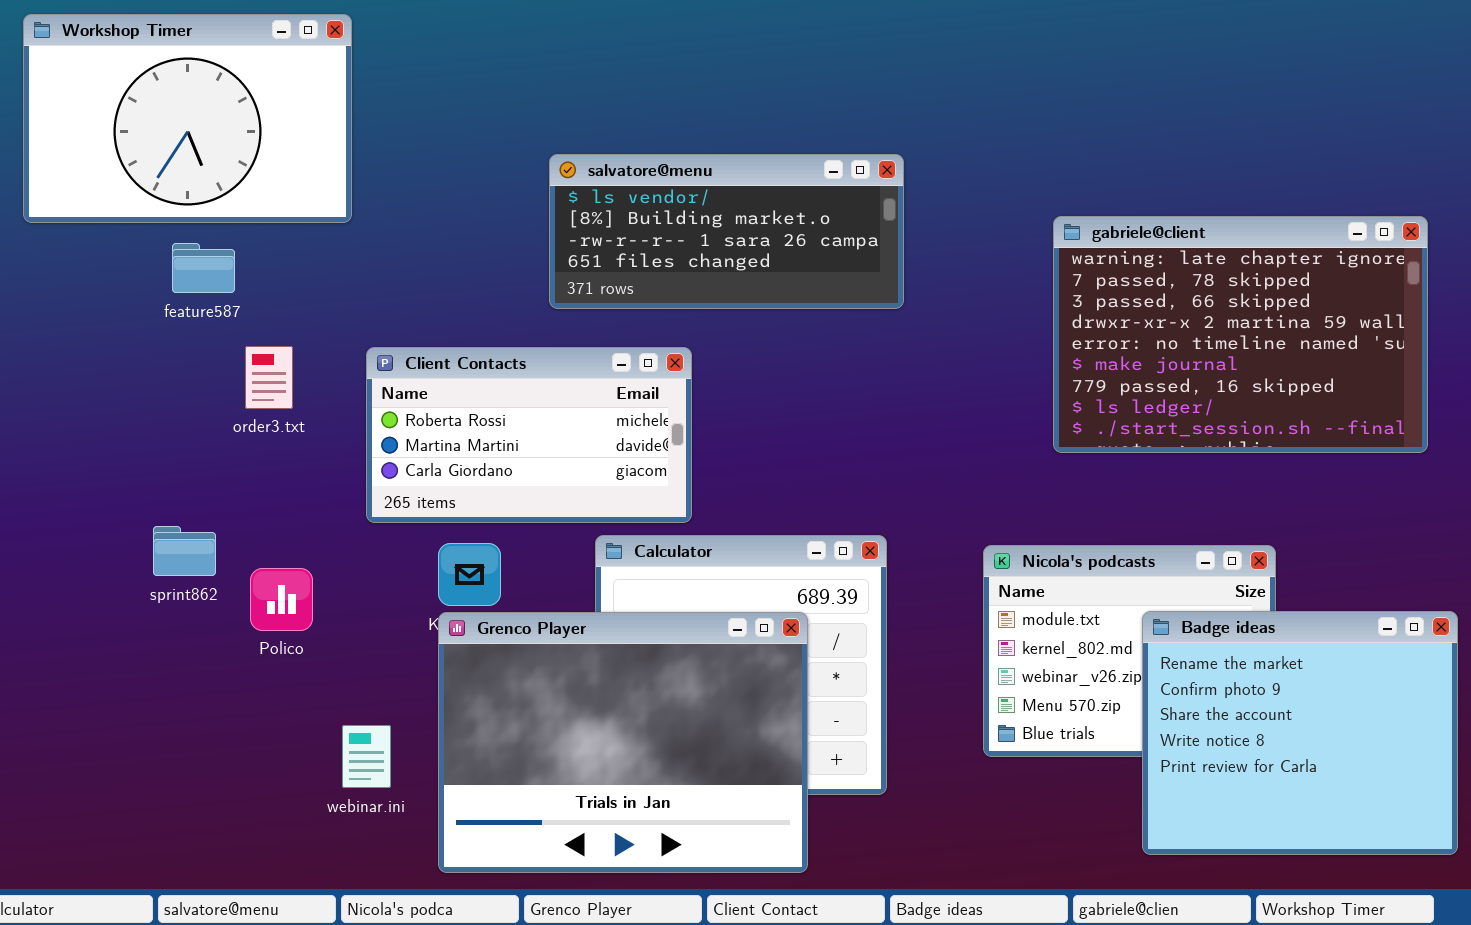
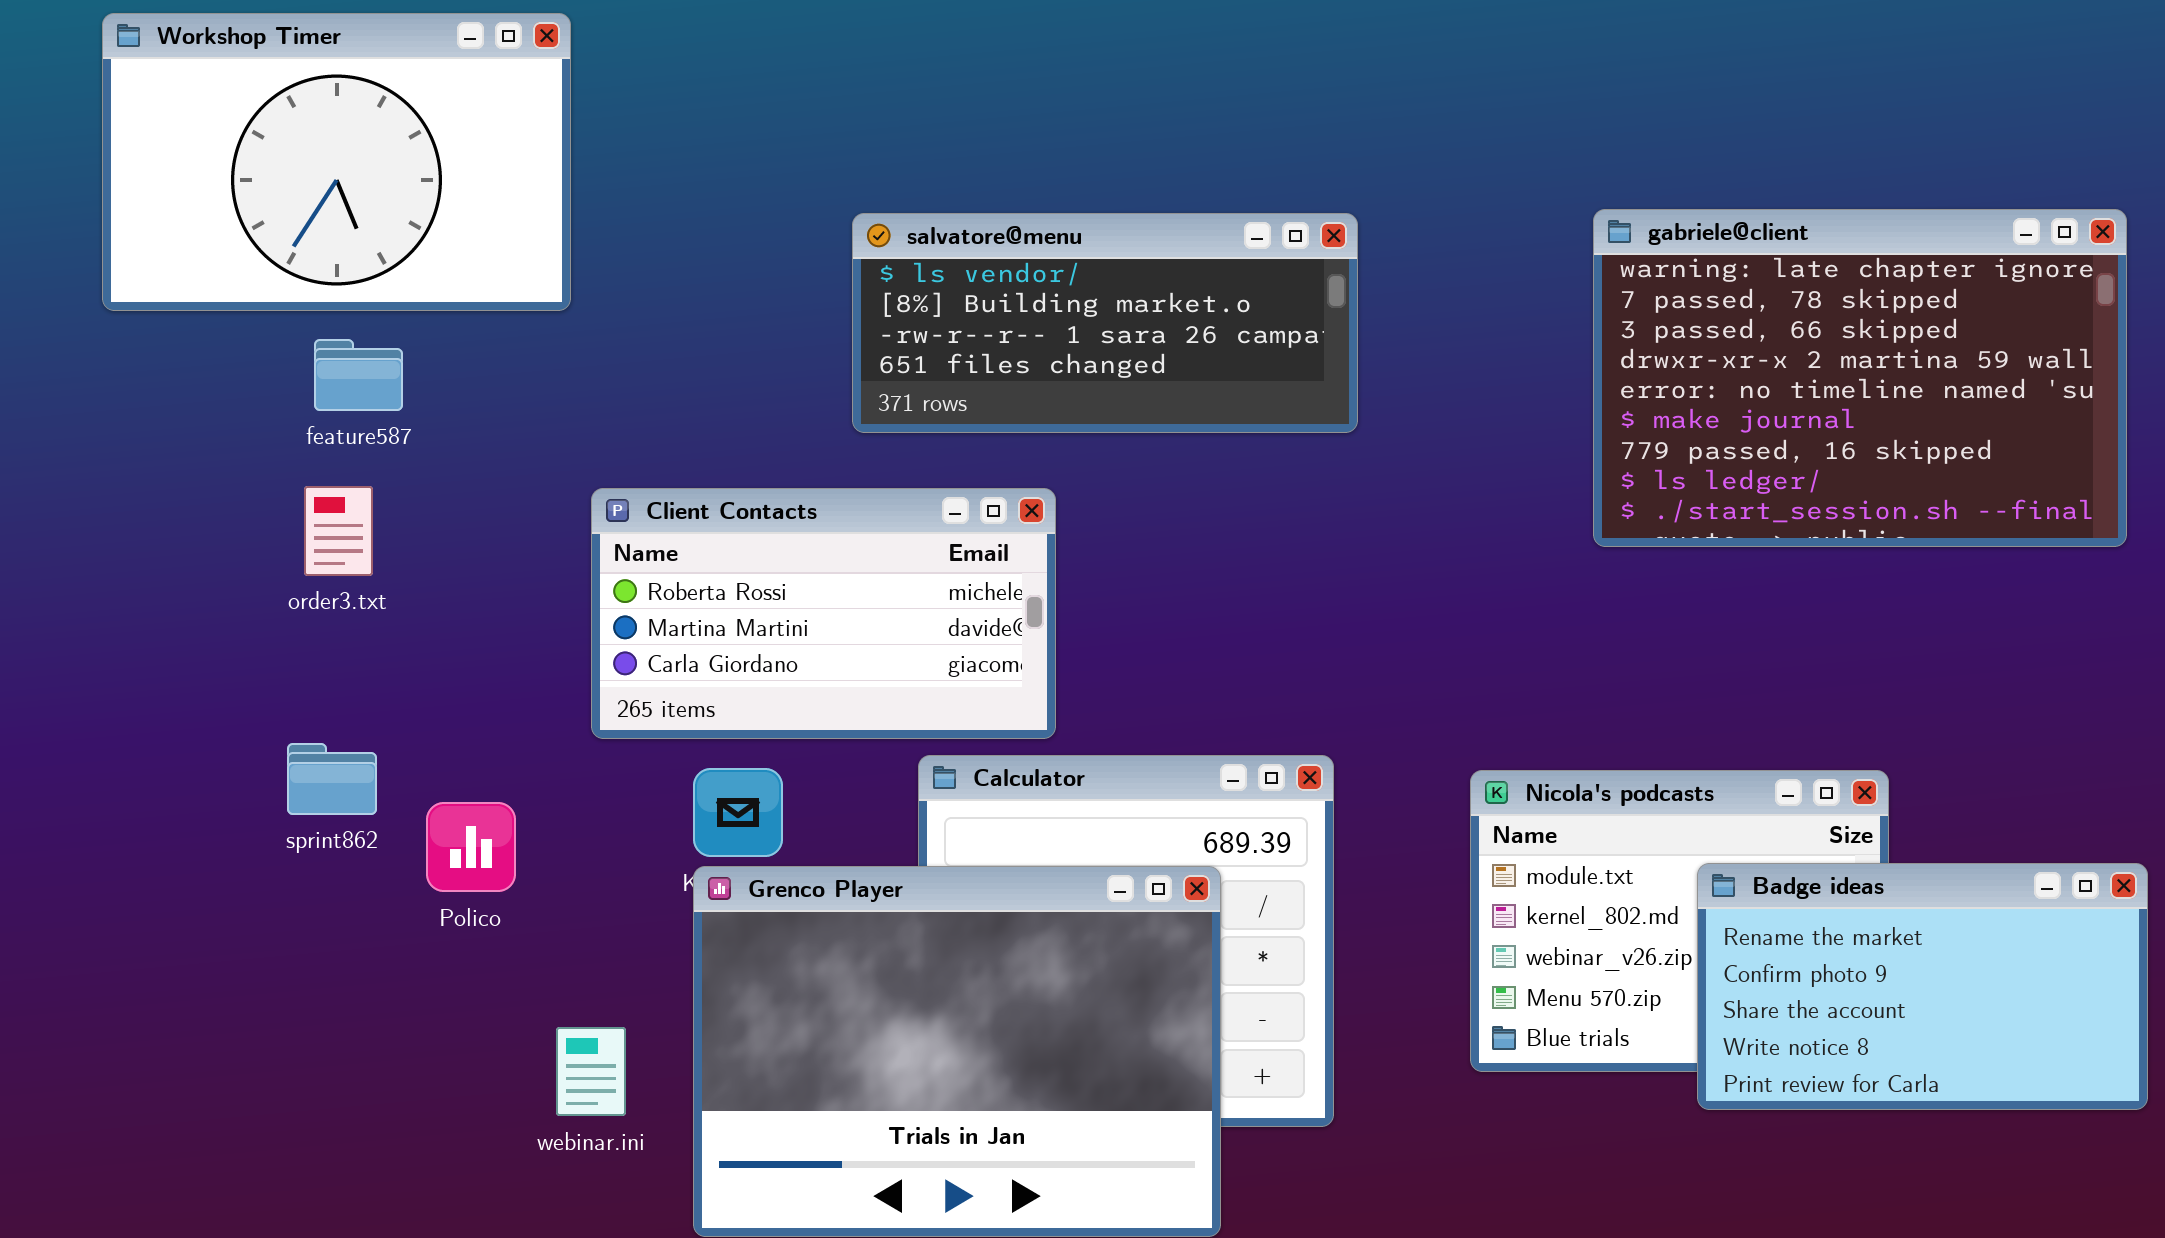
gabriele@client: [1053,216,1428,453] -> [1593,209,2127,547], moved
order3.txt: [245,346,293,409] -> [304,486,373,576], moved
Badge ideas: [1142,611,1458,855] -> [1697,863,2148,1110], resized

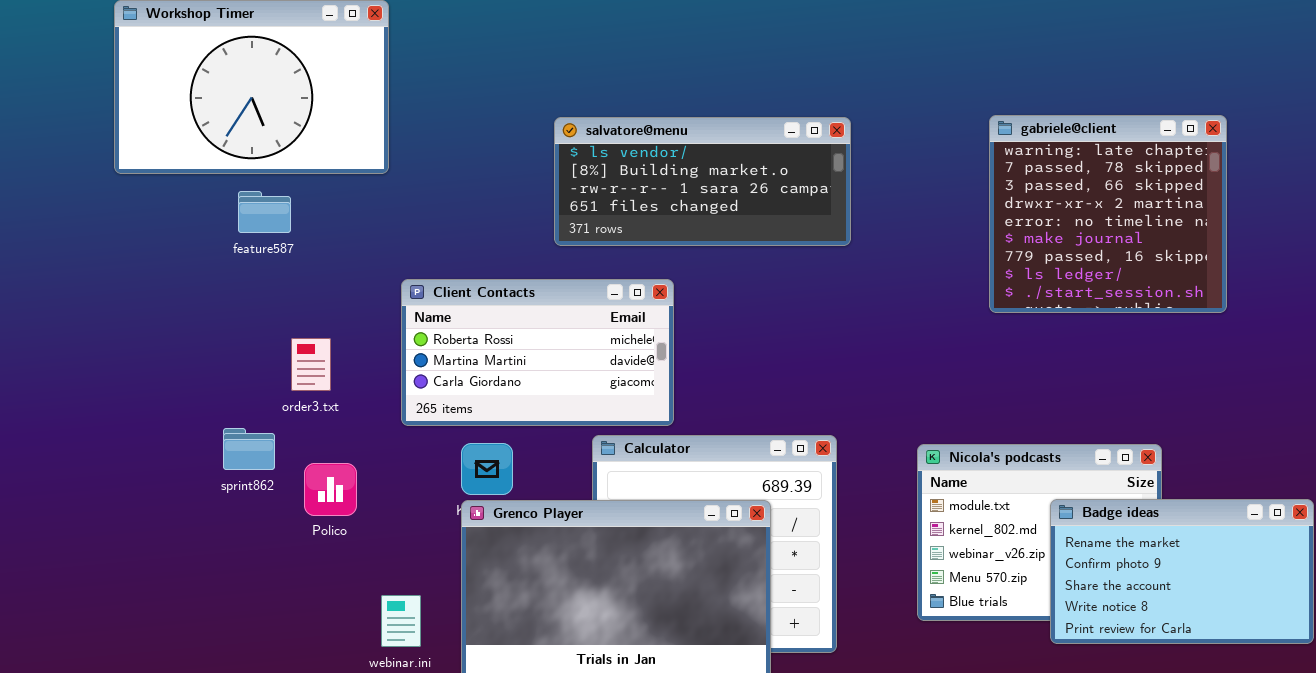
gabriele@client: [1593,209,2127,547] -> [989,115,1227,313], resized
order3.txt: [304,486,373,576] -> [291,338,331,391], moved

